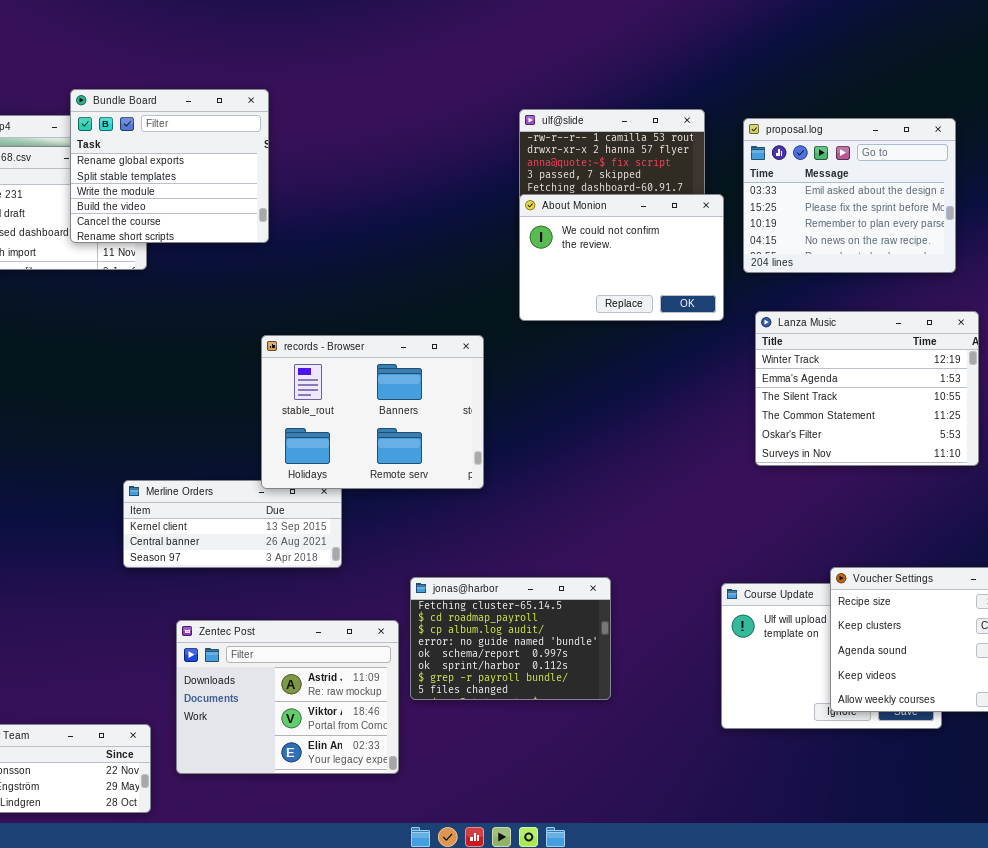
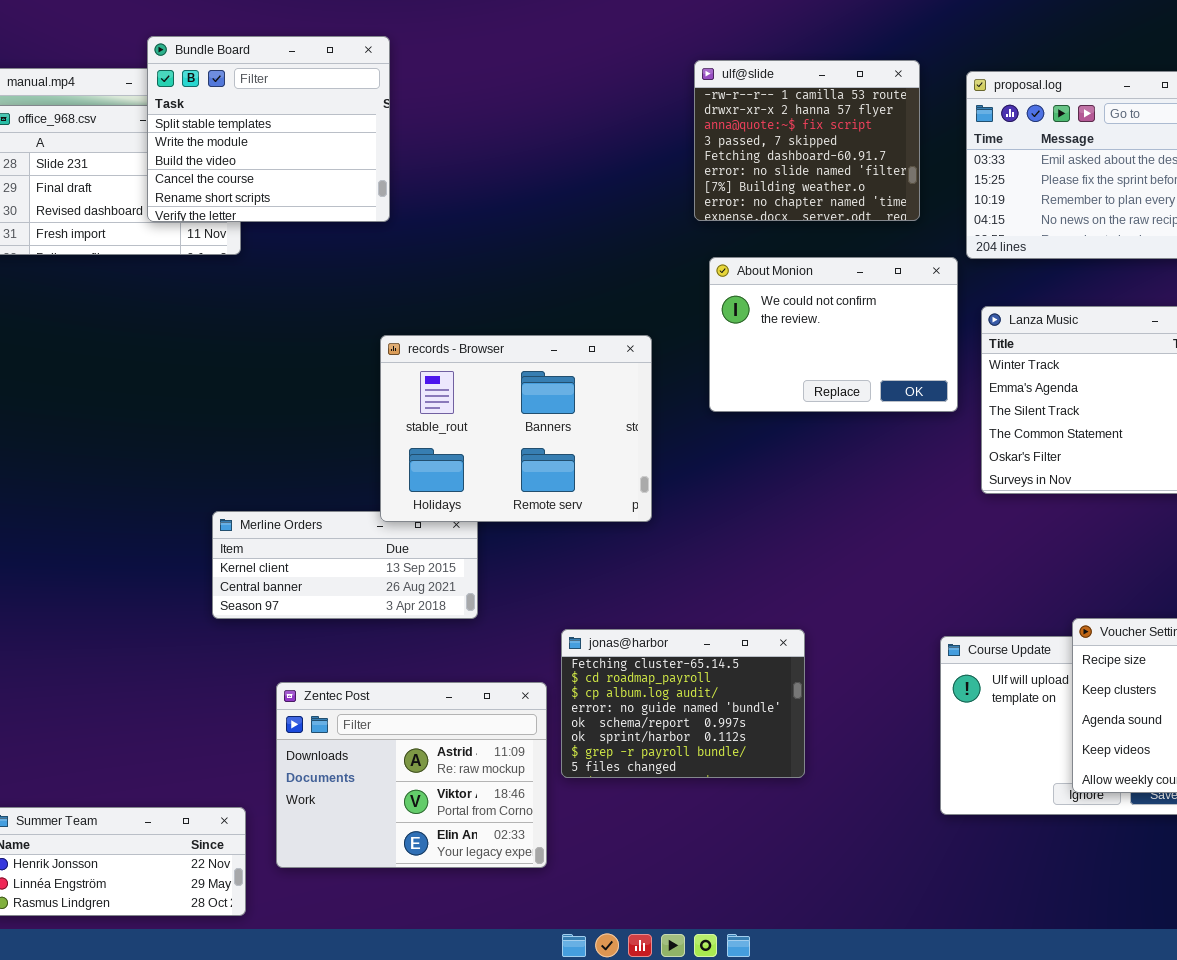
Bundle Board: [70,89,269,243] -> [147,36,390,222], scrolled down 1 row
About Monion: [519,194,724,321] -> [709,257,958,412], moved

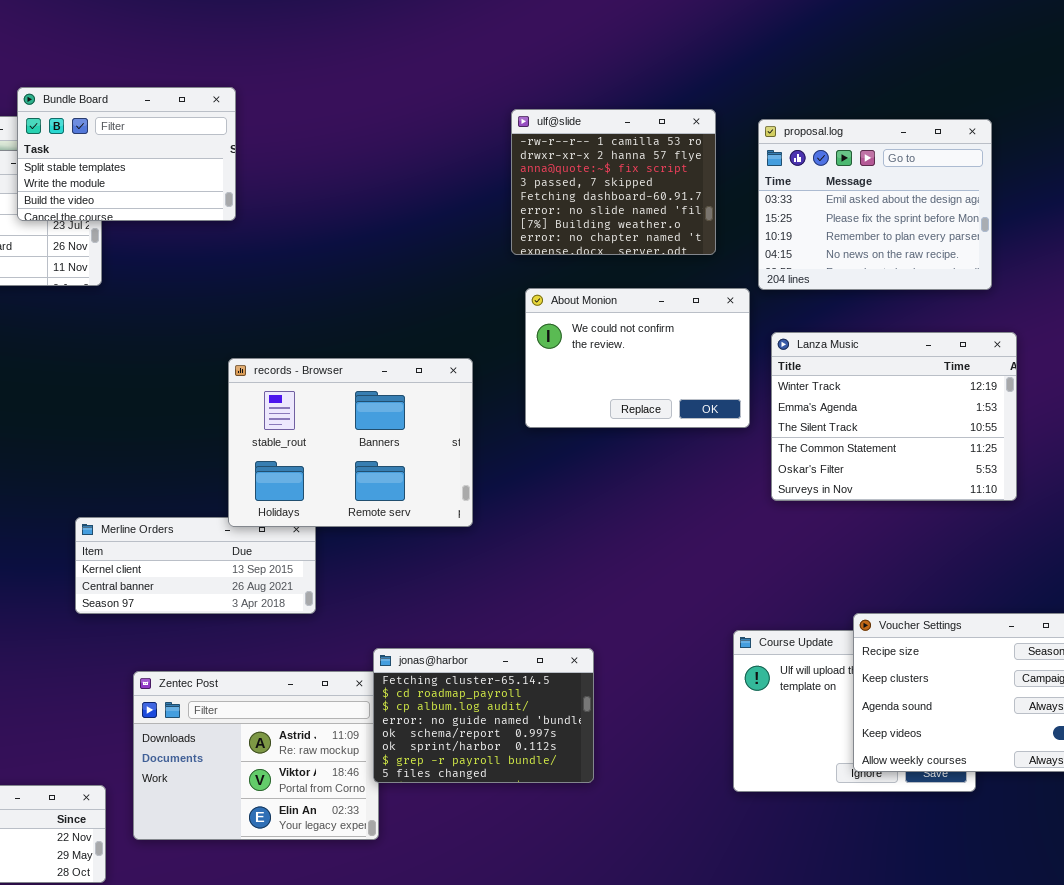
Bundle Board: [147,36,390,222] -> [17,87,236,221], resized
jonas@harbor: [561,629,805,778] -> [373,648,594,783], moved

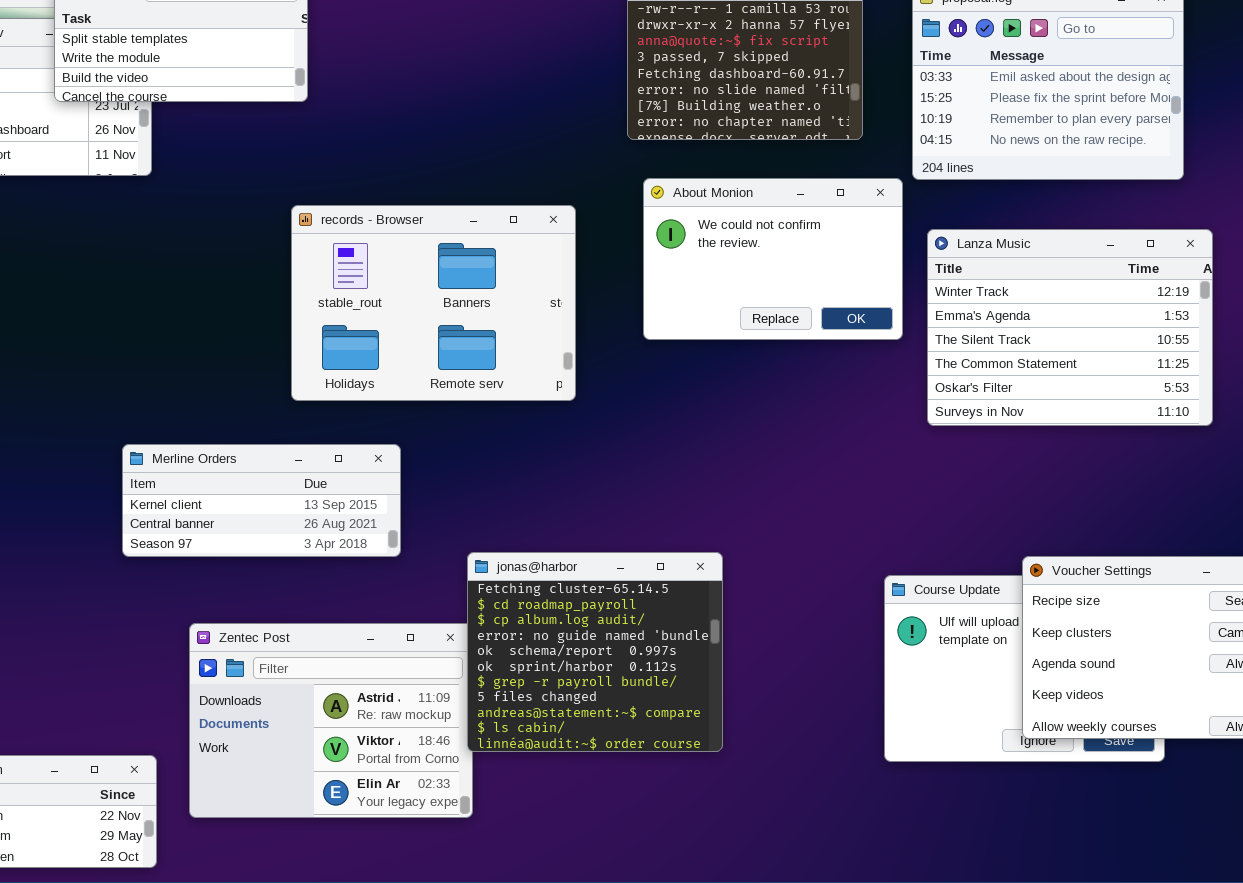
records - Browser: [228,358,473,527] -> [291,205,576,401], moved
jonas@harbor: [373,648,594,783] -> [467,552,723,752], resized

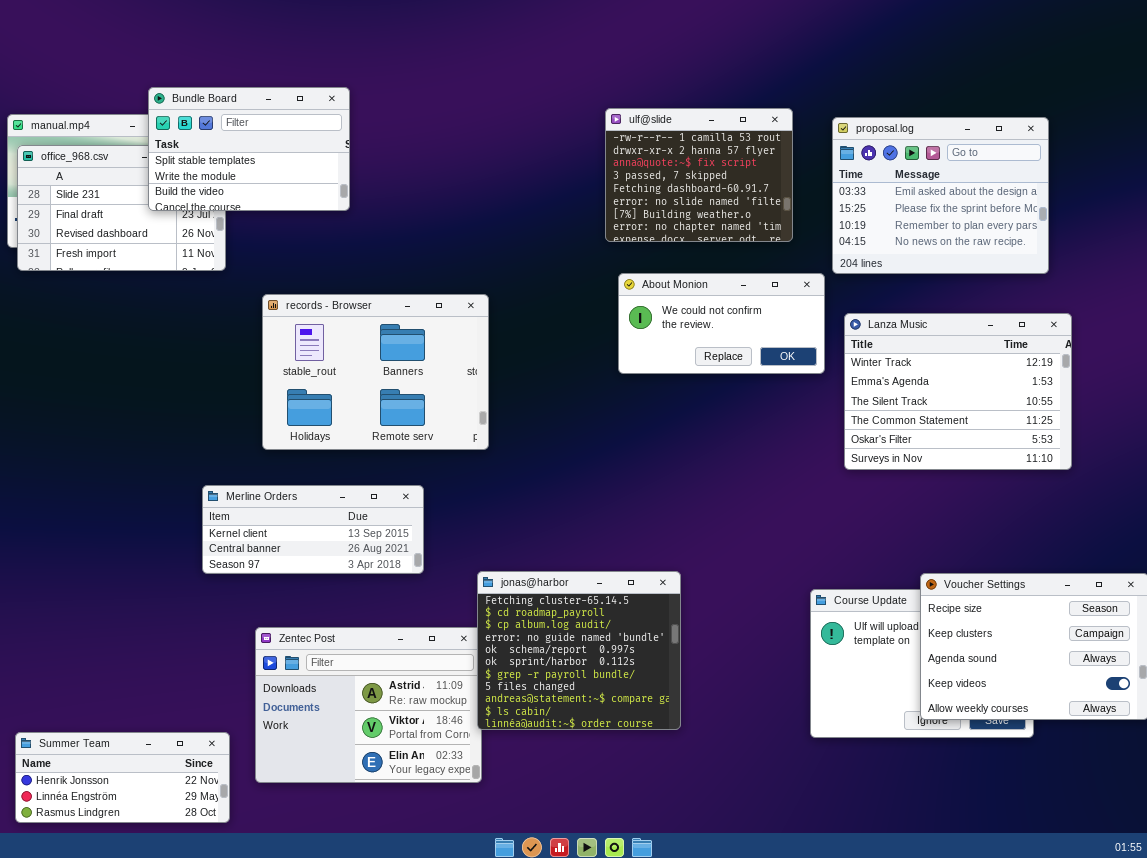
About Monion: [643,178,903,340] -> [618,273,825,374], resized
records - Browser: [291,205,576,401] -> [262,294,489,450], moved

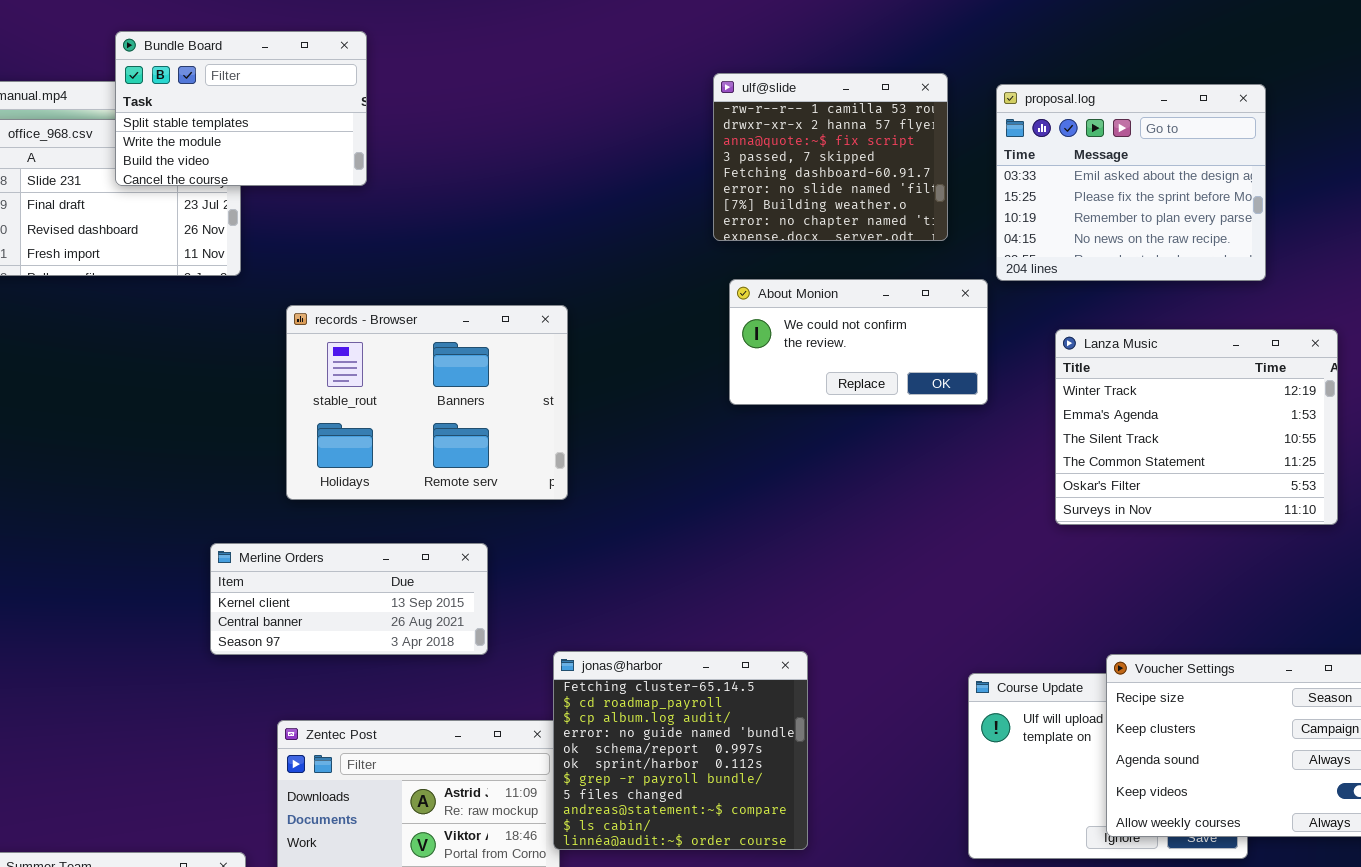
Bundle Board: [148,87,350,211] -> [115,31,367,186], moved
Lanza Music: [844,313,1072,470] -> [1055,329,1338,525], moved

